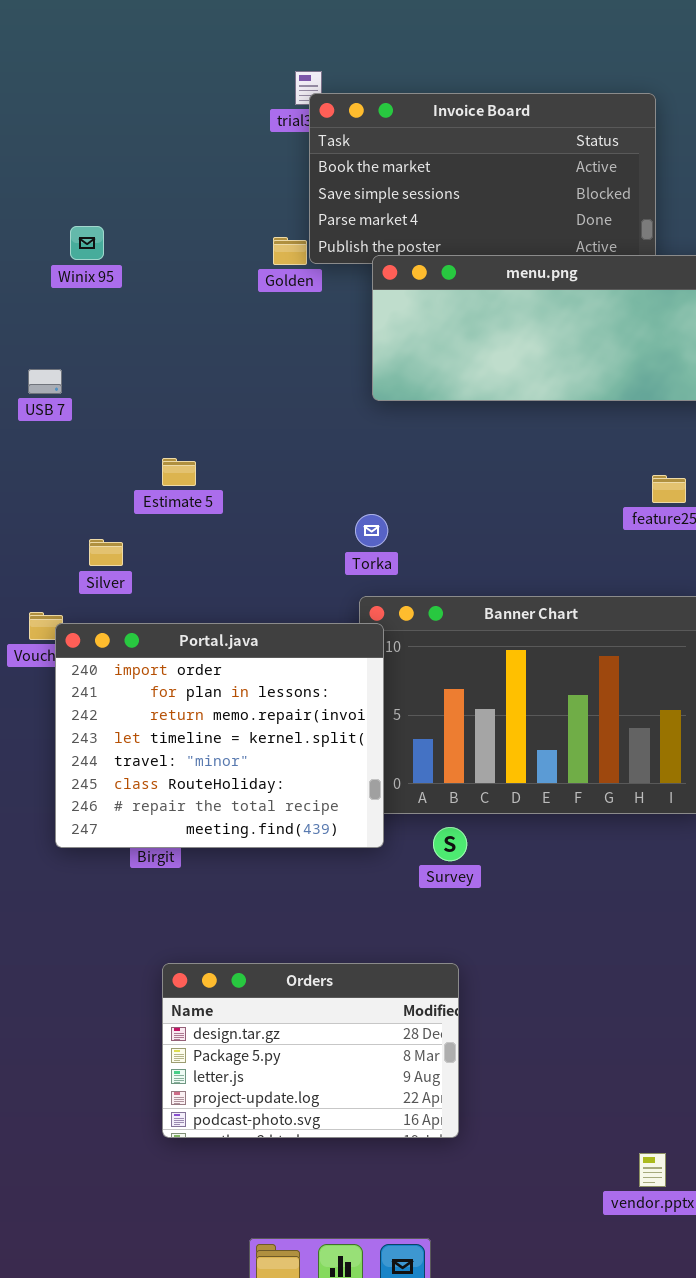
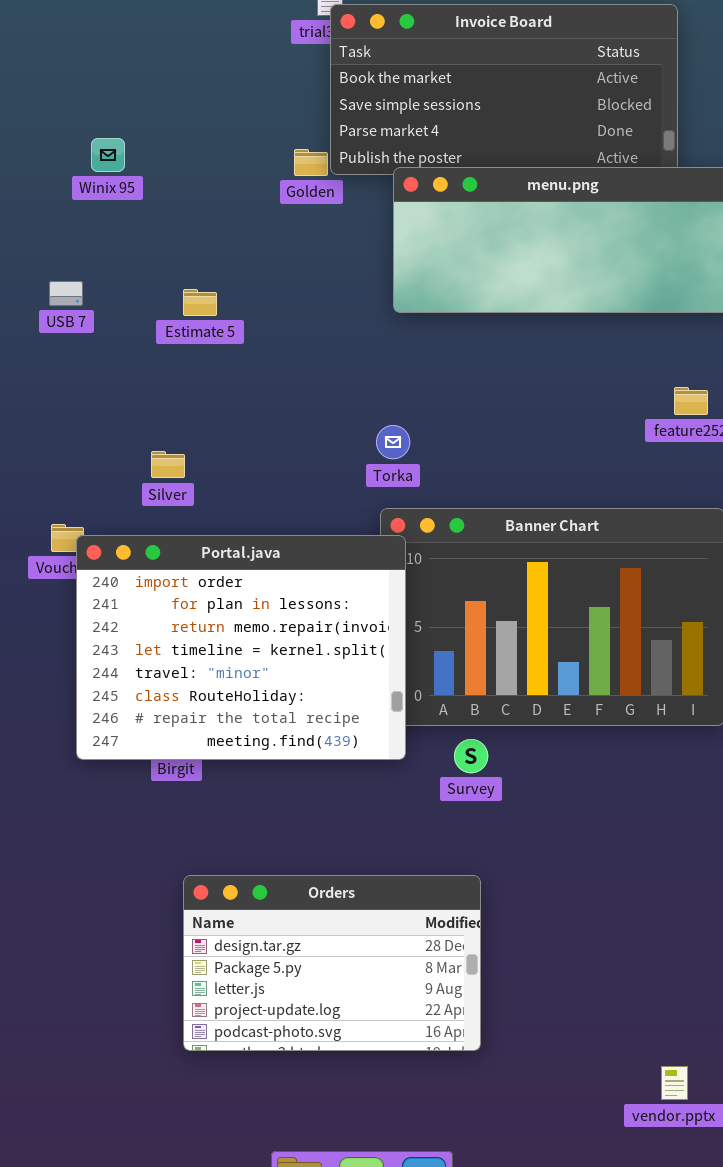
Estimate 5: [162,458,196,486] -> [183,289,217,316], moved
Silver: [89,539,123,566] -> [151,451,185,478], moved

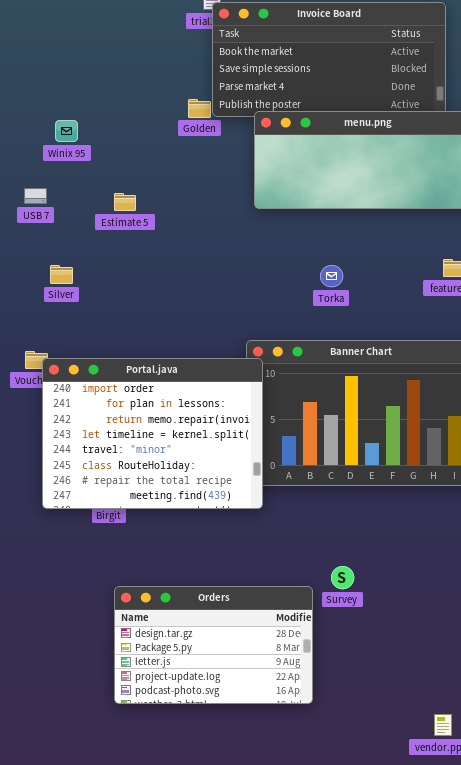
Winix 95: [91,138,125,172] -> [55,120,78,142], moved
Torka: [376,425,410,459] -> [320,265,343,287], moved
Silver: [151,451,185,478] -> [50,265,73,284], moved
Survey: [454,739,488,773] -> [331,566,354,589], moved

